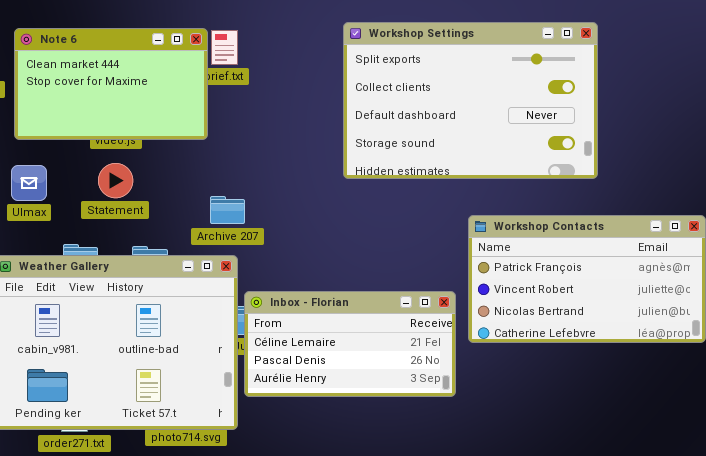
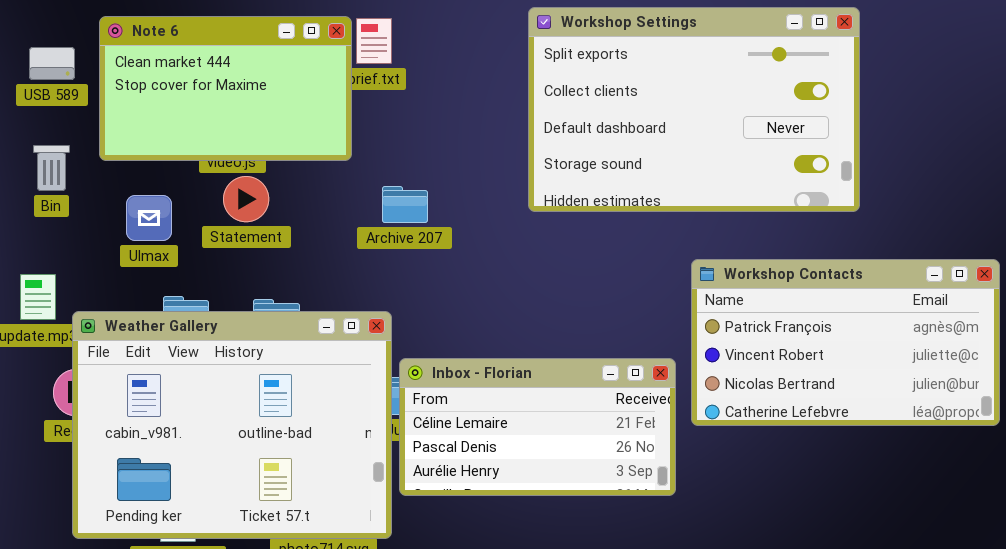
Statement: [98,163,133,198] -> [223,176,269,222], moved
Ulmax: [11,165,47,201] -> [126,195,172,241], moved
Archive 207: [210,196,245,224] -> [382,186,428,223], moved

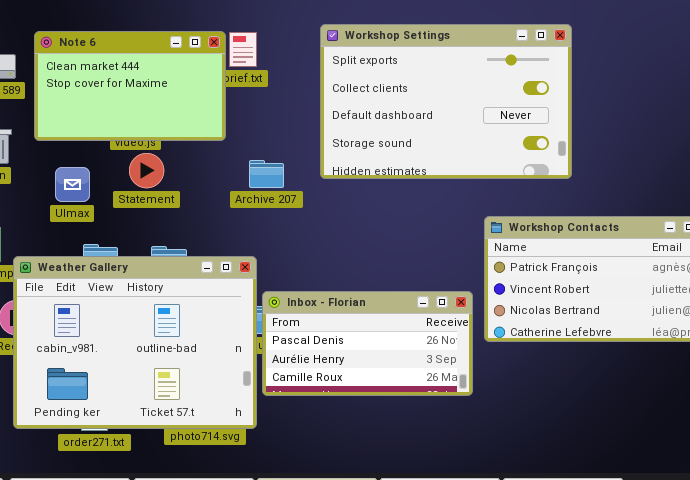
Workshop Settings: [528,7,860,212] -> [320,24,572,179], moved
Inbox - Florian: [399,358,676,496] -> [262,291,473,396], scrolled down 1 row

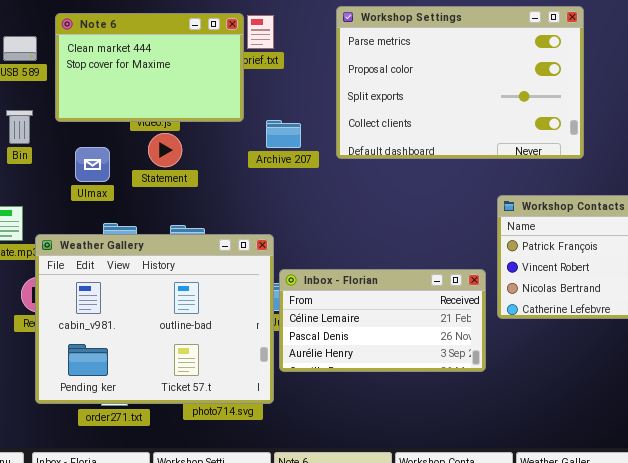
Workshop Settings: [320,24,572,179] -> [336,6,584,159], scrolled up 2 rows
Archive 207: [249,160,284,188] -> [266,120,301,148], moved
Inbox - Florian: [262,291,473,396] -> [279,269,486,372], scrolled up 1 row

